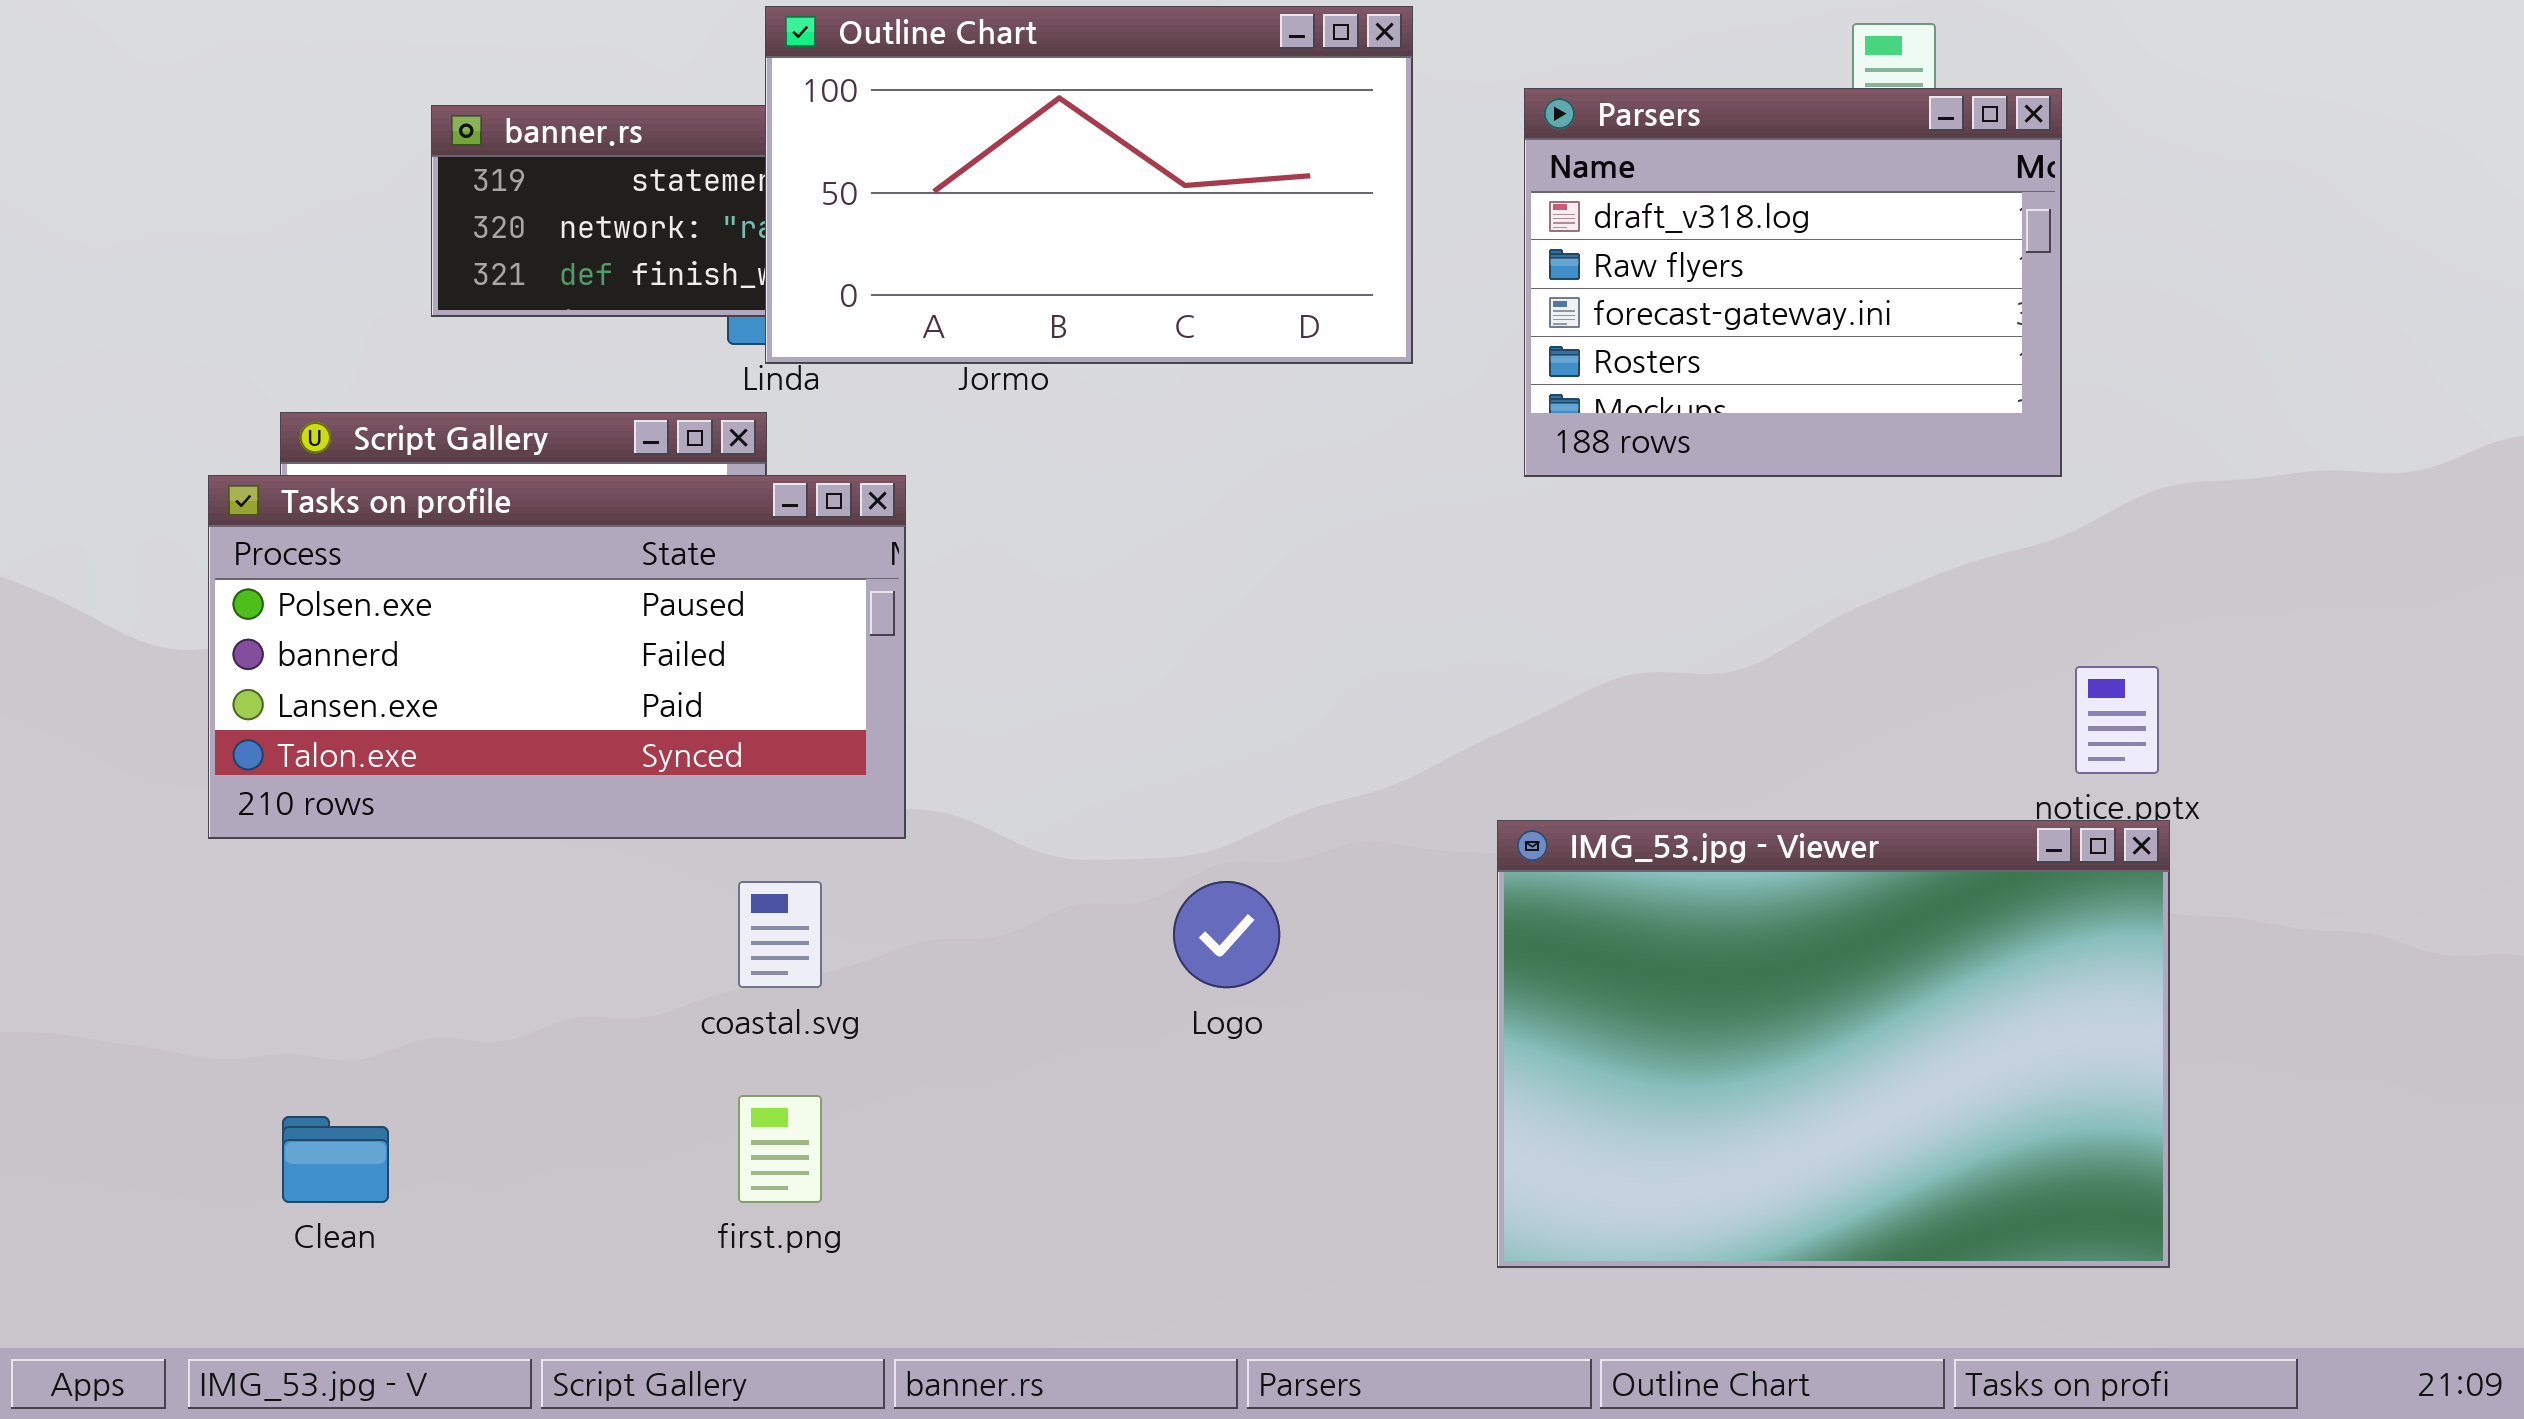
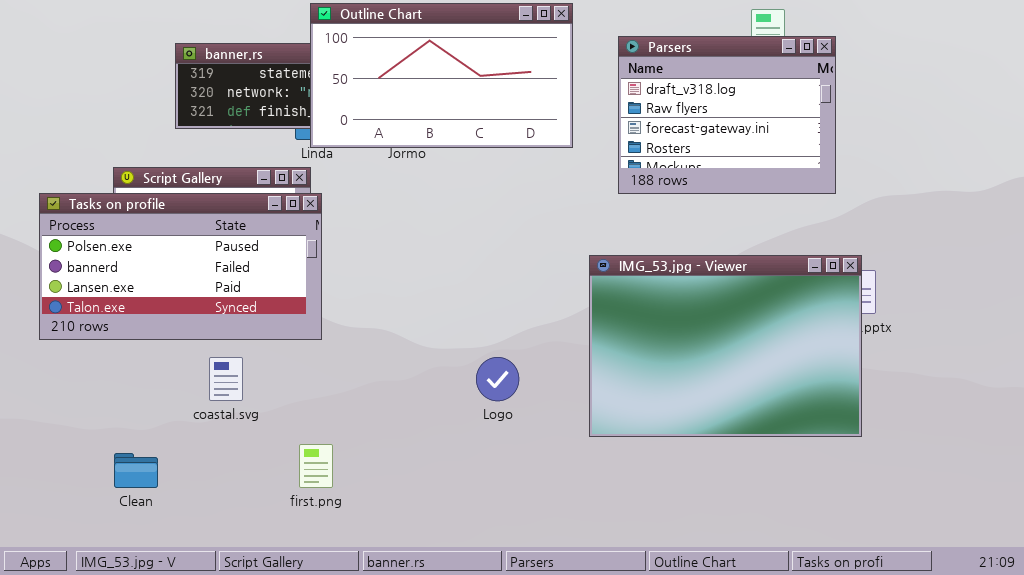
Tasks on profile: [208,475,906,839] -> [39,193,322,340], moved
IMG_53.jpg - Viewer: [1497,820,2170,1268] -> [589,255,862,437], moved
coastal.svg: [738,881,822,988] -> [209,357,243,401], moved

